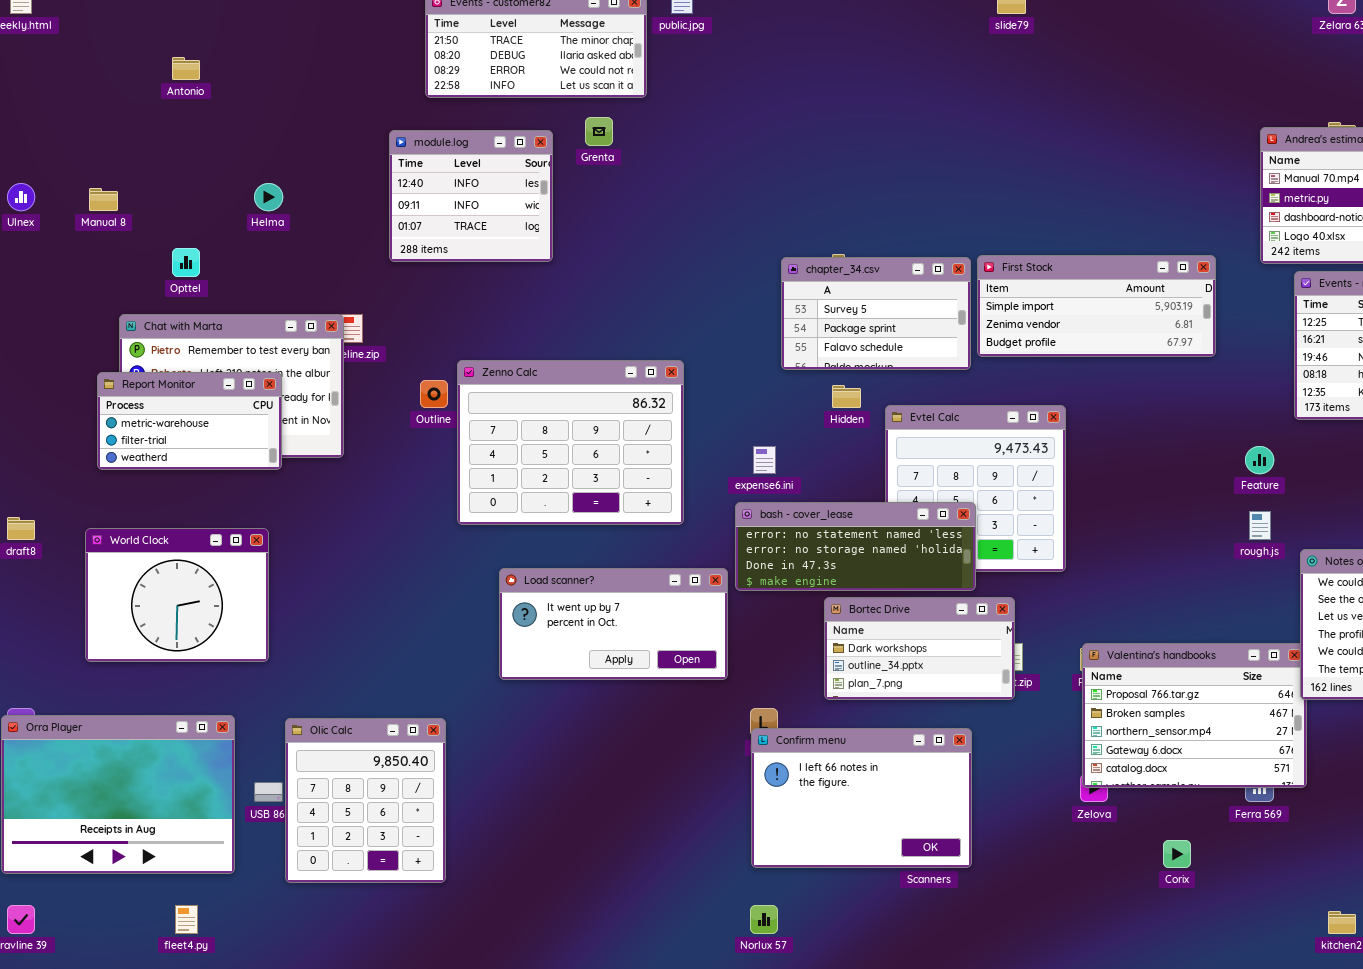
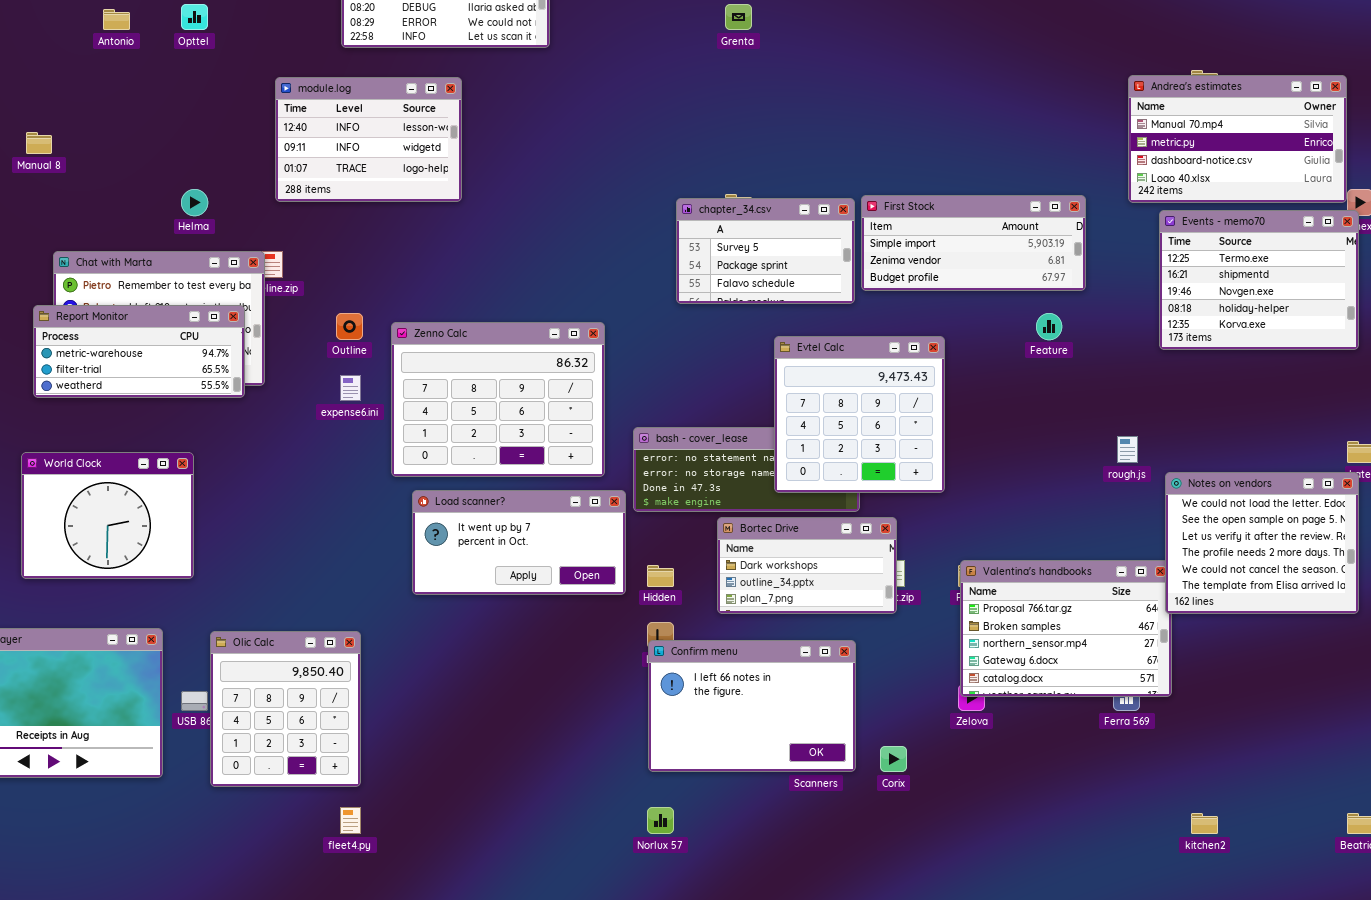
Grenta: [585,117,613,146] -> [725,4,752,30], moved
module.log: [389,130,553,262] -> [275,77,462,202], resized
Helma: [254,183,283,211] -> [181,189,208,216], moved
Opttel: [172,248,200,277] -> [181,4,208,30], moved
Zenno Calc: [457,360,684,525] -> [391,322,605,477], moved
Report Monitor: [97,372,282,470] -> [33,305,245,398], resized
Hidden: [832,385,861,408] -> [647,565,674,587], moved
Evtel Calc: [885,405,1066,572] -> [774,336,945,493], raised
expense6.ini: [753,446,776,474] -> [340,375,361,401], moved
Feature: [1245,446,1274,474] -> [1036,313,1062,340], moved
Corix: [1163,840,1191,868] -> [880,746,907,772], moved
fleet4.py: [175,905,198,934] -> [340,807,361,834], moved

